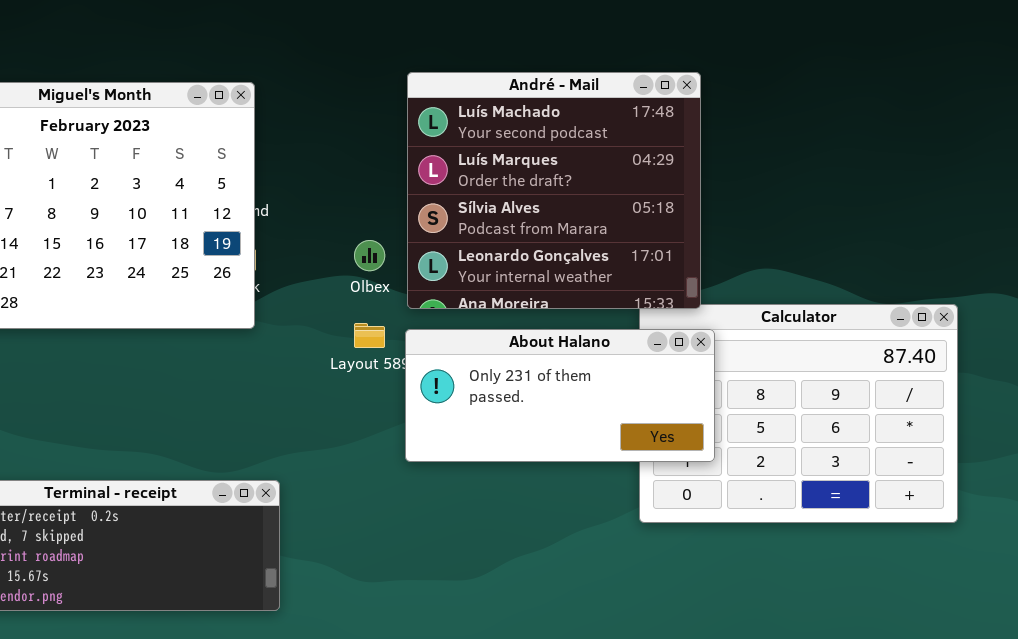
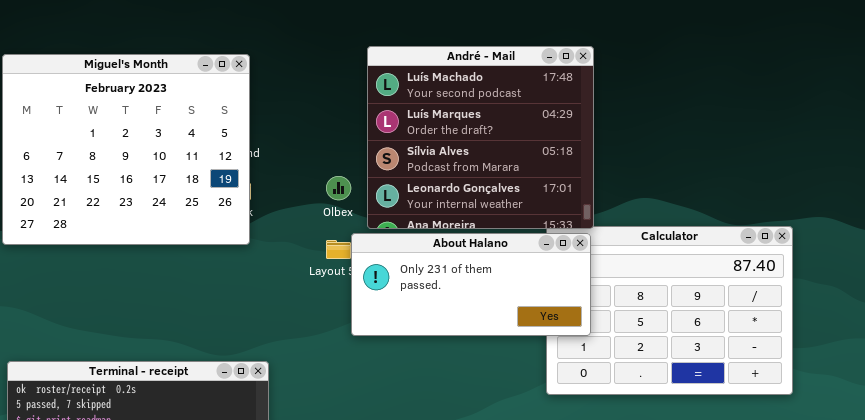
About Halano: [405,329,715,462] -> [351,233,591,336], moved

